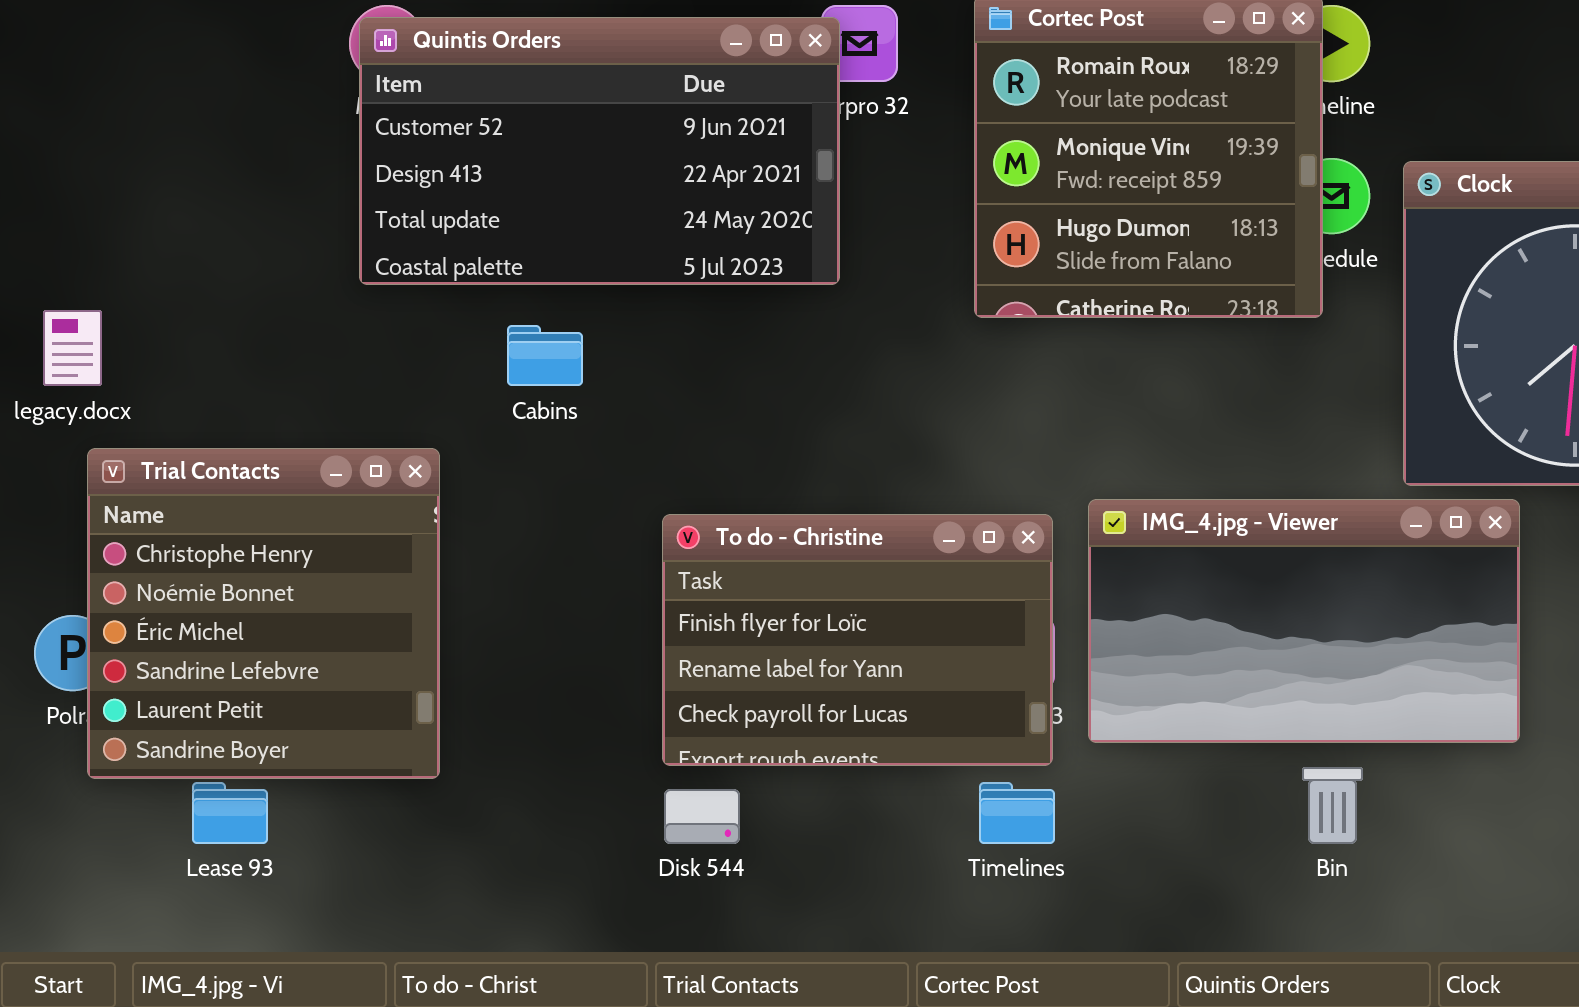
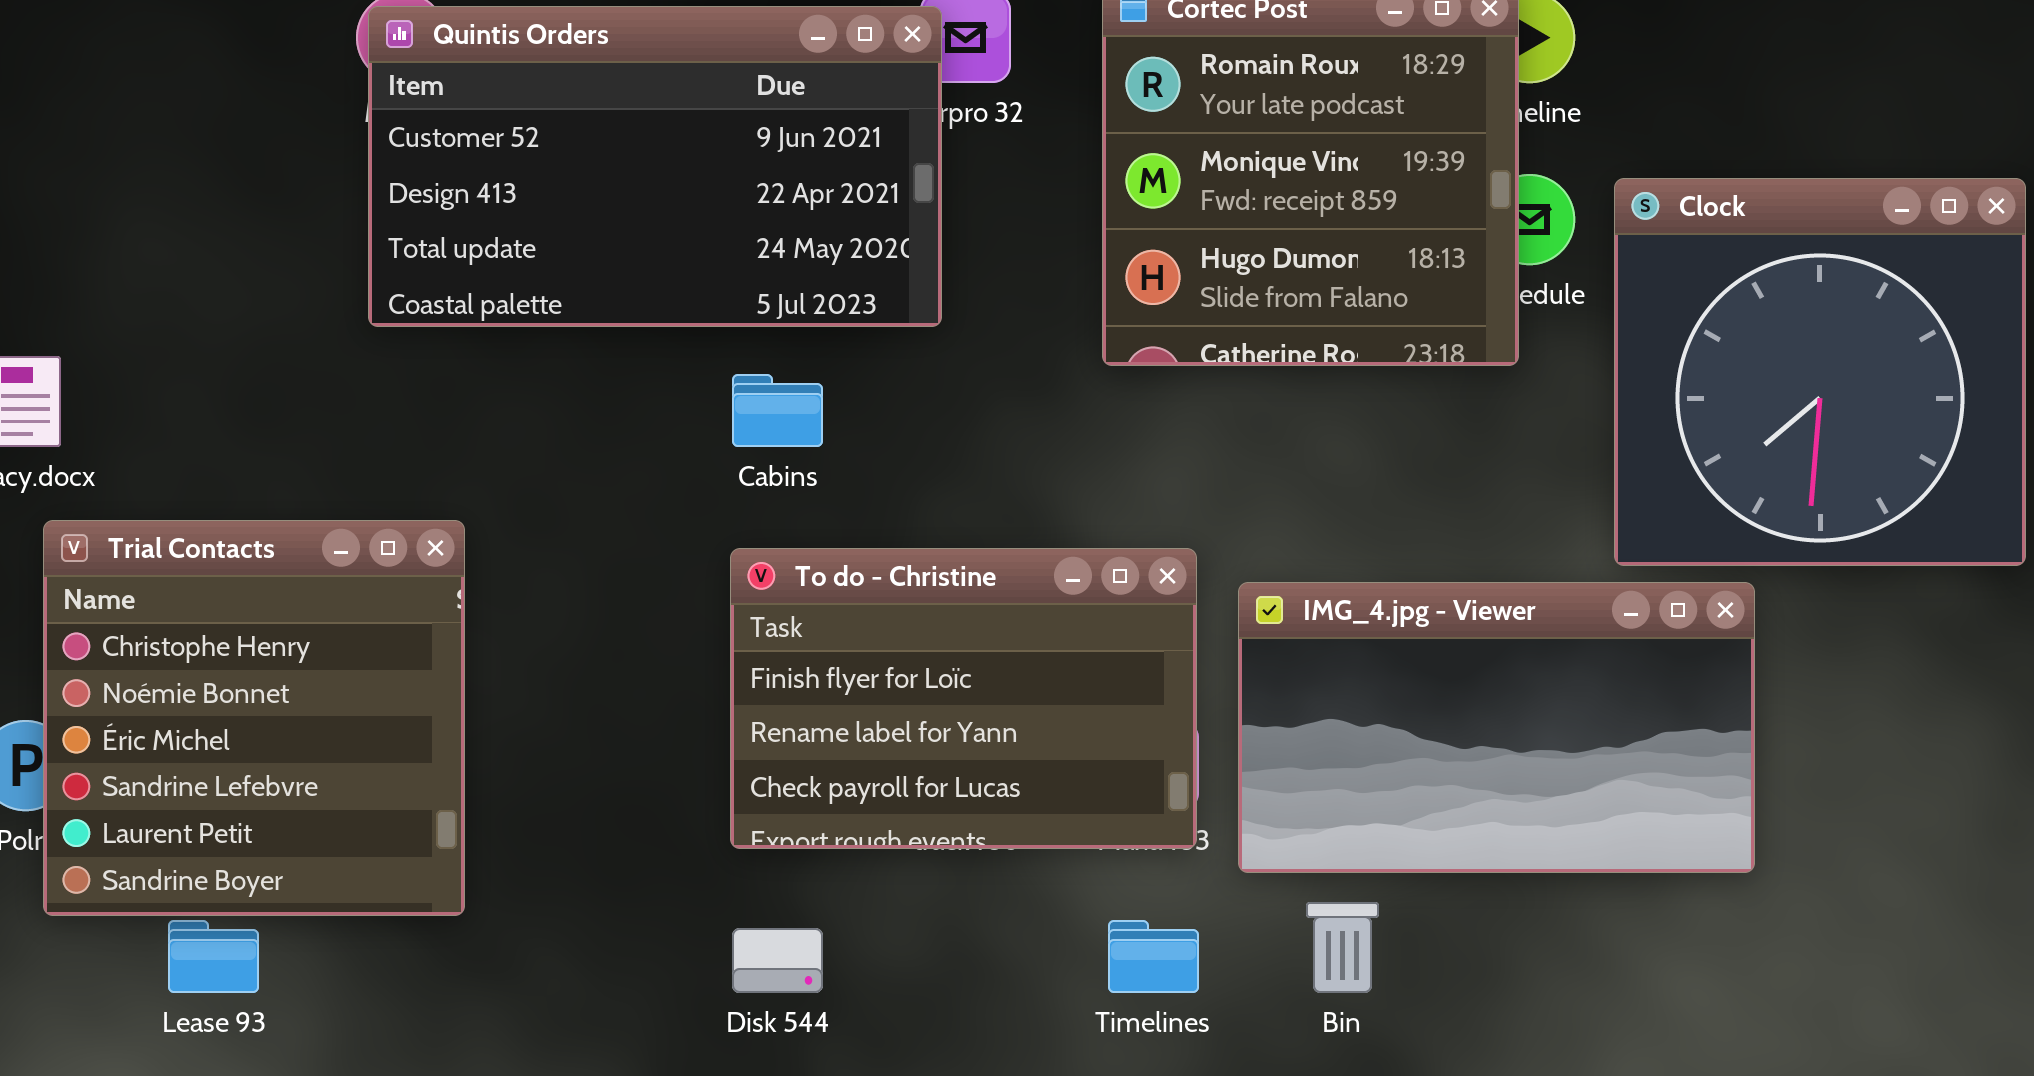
Cabins: [507,325,583,386] -> [732,374,823,447], moved
To do - Christine: [662,514,1053,766] -> [730,548,1197,849], moved
Bin: [1302,767,1363,844] -> [1306,902,1379,993], moved

